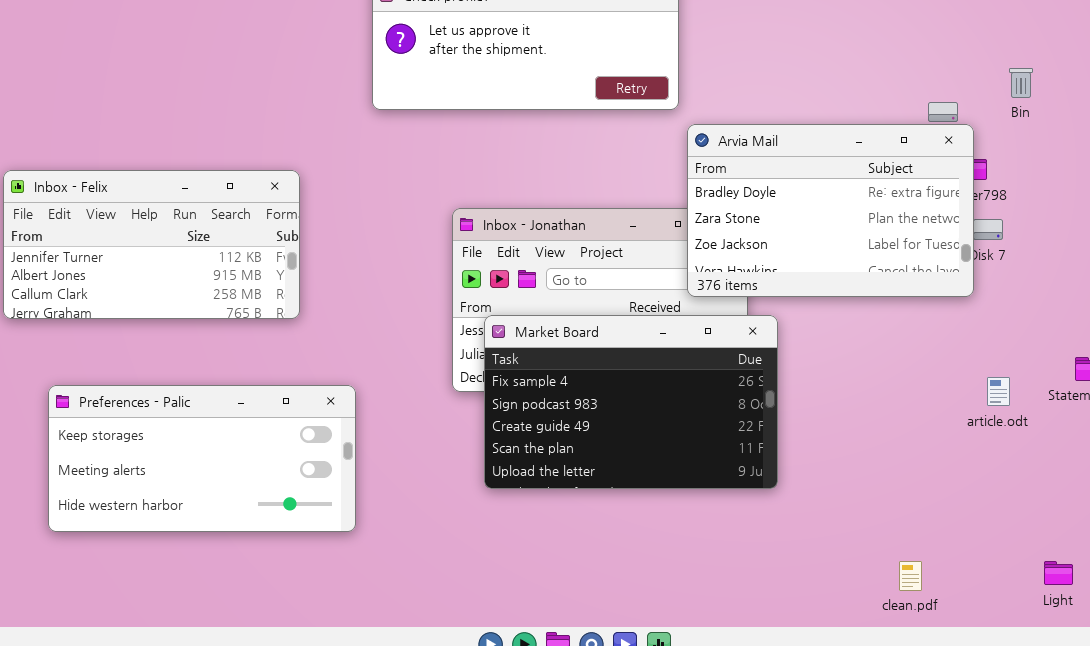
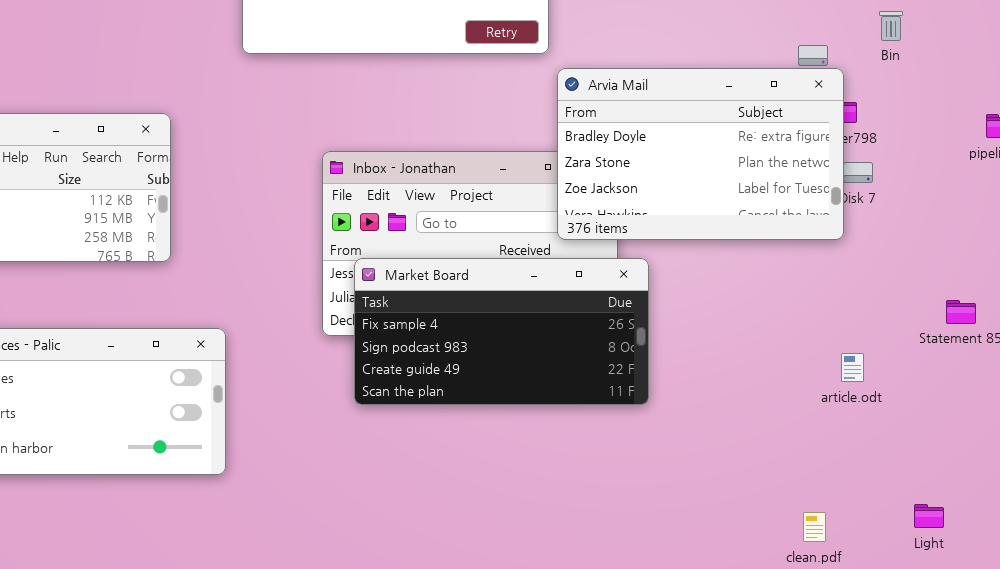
Market Board: [484,315,778,489] -> [354,258,649,405], resized
article.odt: [987,377,1010,406] -> [841,353,864,382], moved
clean.pdf: [899,561,922,591] -> [803,512,826,542], moved

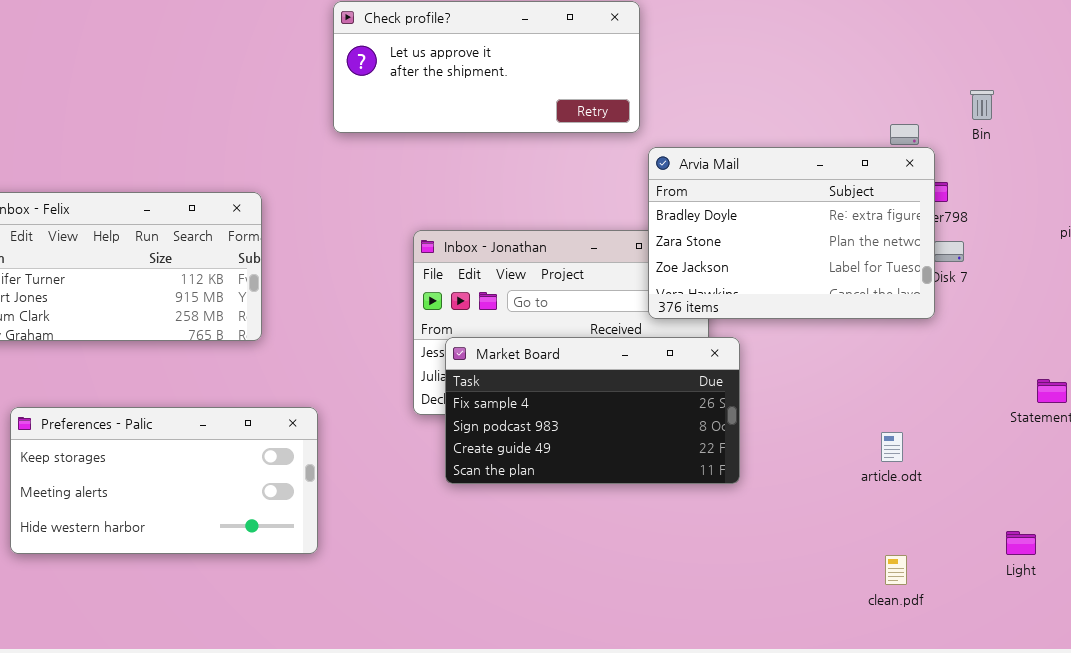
article.odt: [841,353,864,382] -> [881,432,903,462], moved
Light: [914,504,944,528] -> [1006,531,1036,555], moved
clean.pdf: [803,512,826,542] -> [885,555,907,585], moved

